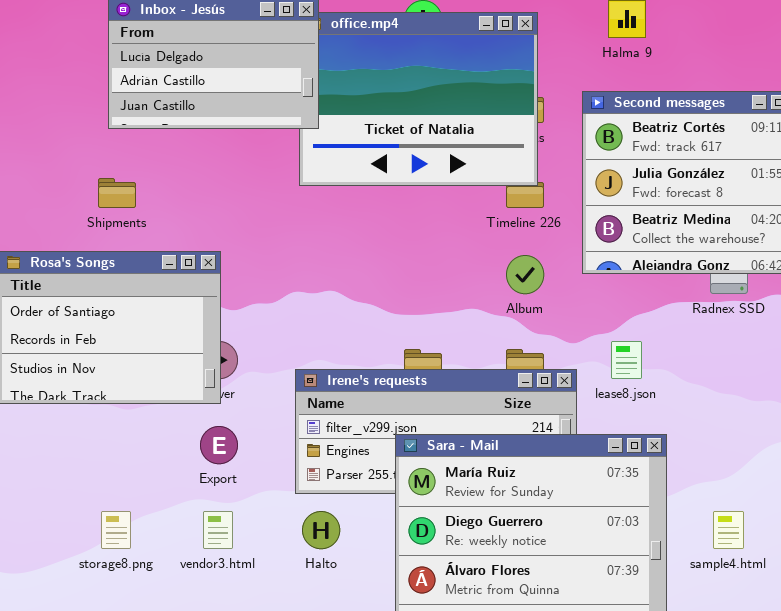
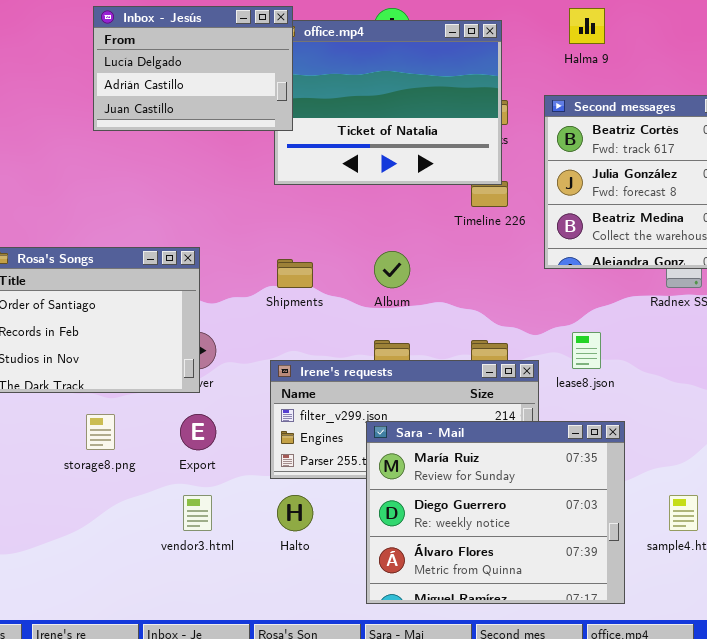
Shipments: [98,178,136,208] -> [277,259,313,288], moved
Album: [506,255,544,294] -> [374,251,410,288], moved
storage8.png: [101,511,131,549] -> [86,414,115,450], moved

